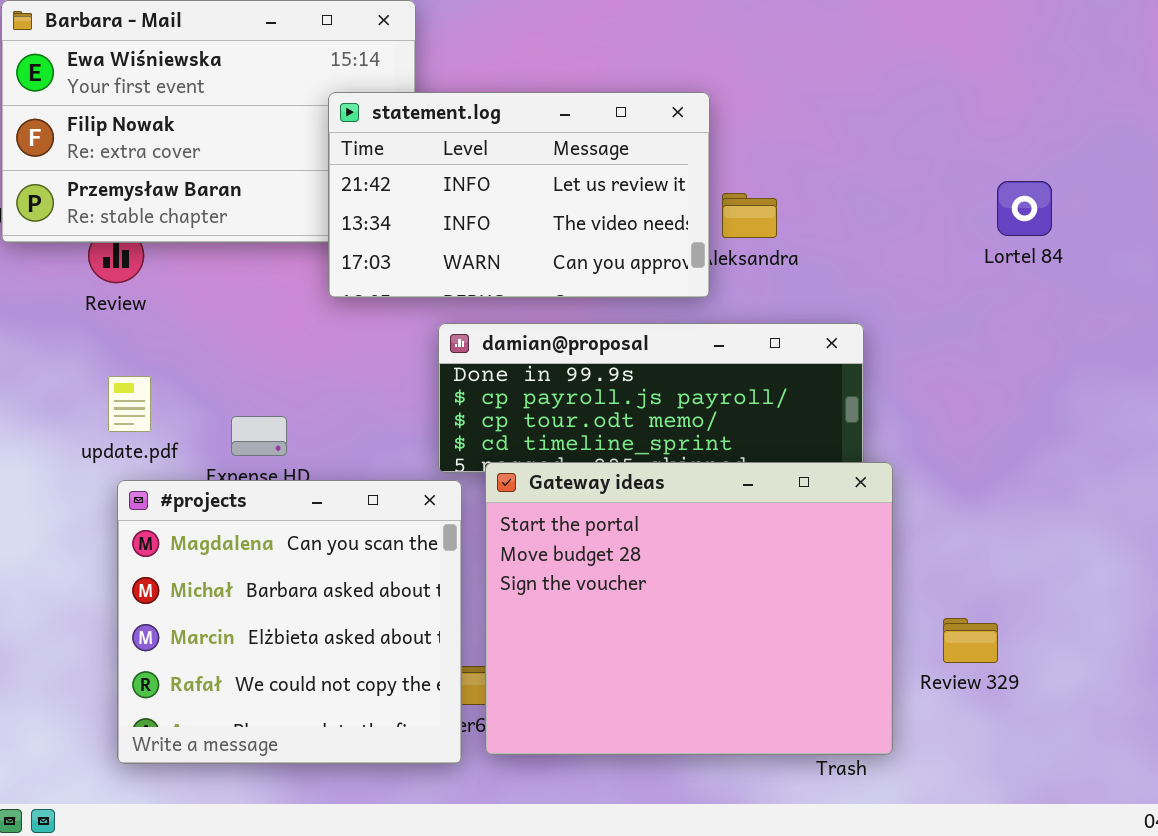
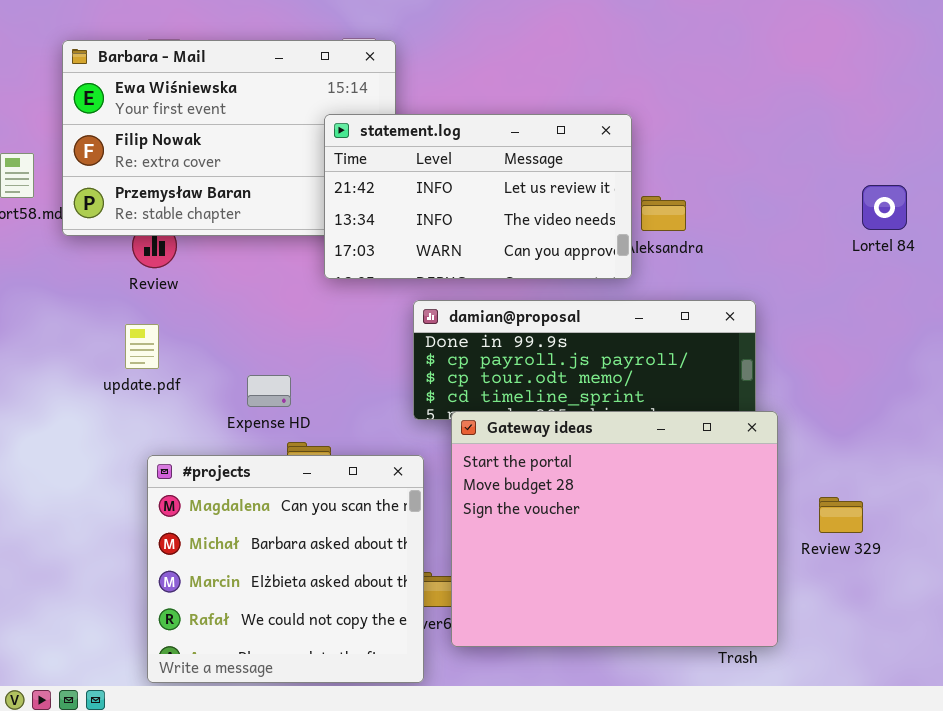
update.pdf: [108,376,151,432] -> [125,324,159,369], moved
#projects: [117,480,462,764] -> [147,455,424,683], moved
Review 329: [943,618,998,663] -> [819,497,863,533], moved

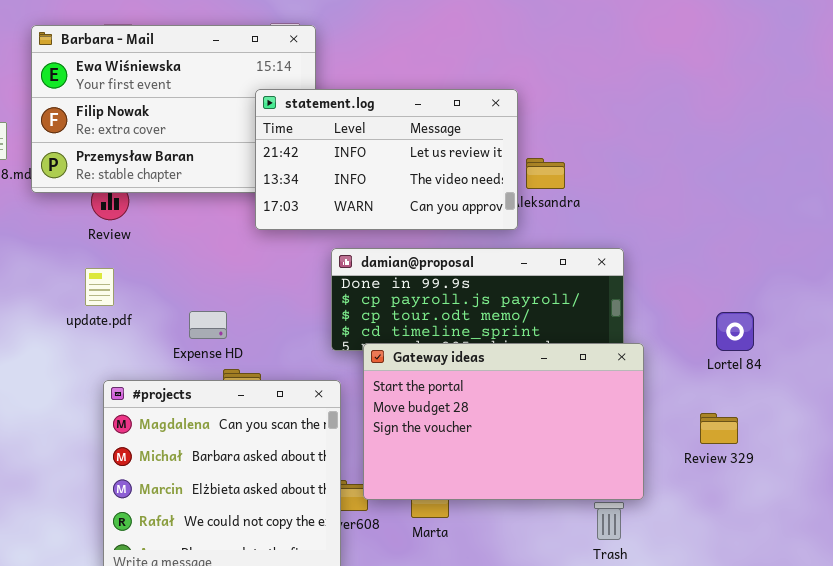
Lortel 84: [862,185,907,230] -> [716,312,754,351], moved
Gateway ideas: [451,411,778,647] -> [363,343,644,500], resized
Review 329: [819,497,863,533] -> [700,413,738,444], moved

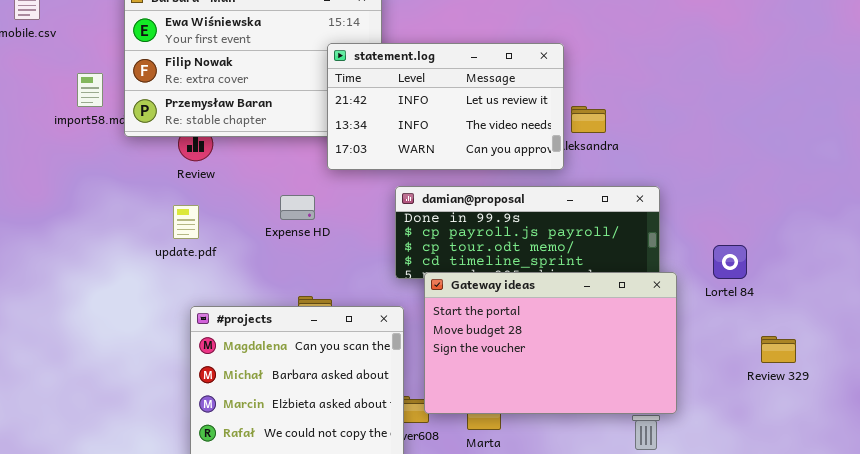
Expense HD: [189,311,227,339] -> [280,195,315,220], moved
Lortel 84: [716,312,754,351] -> [713,245,747,279], moved
Review 329: [700,413,738,444] -> [761,336,796,363], moved

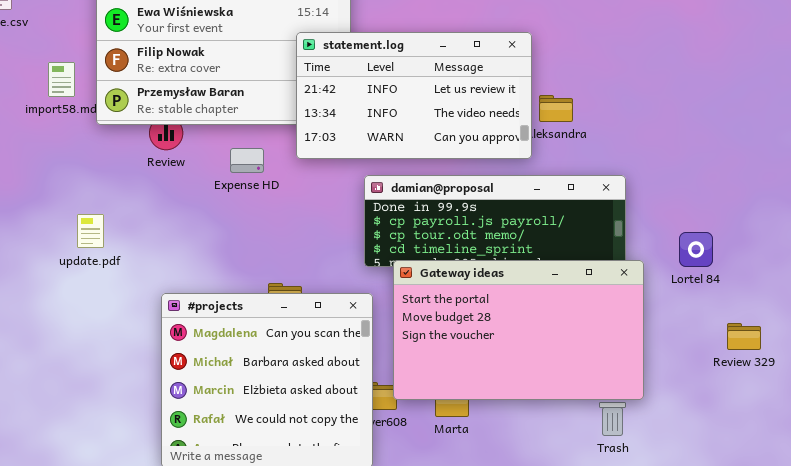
Expense HD: [280,195,315,220] -> [230,148,264,173], moved
update.pdf: [173,205,199,239] -> [77,214,104,248], moved

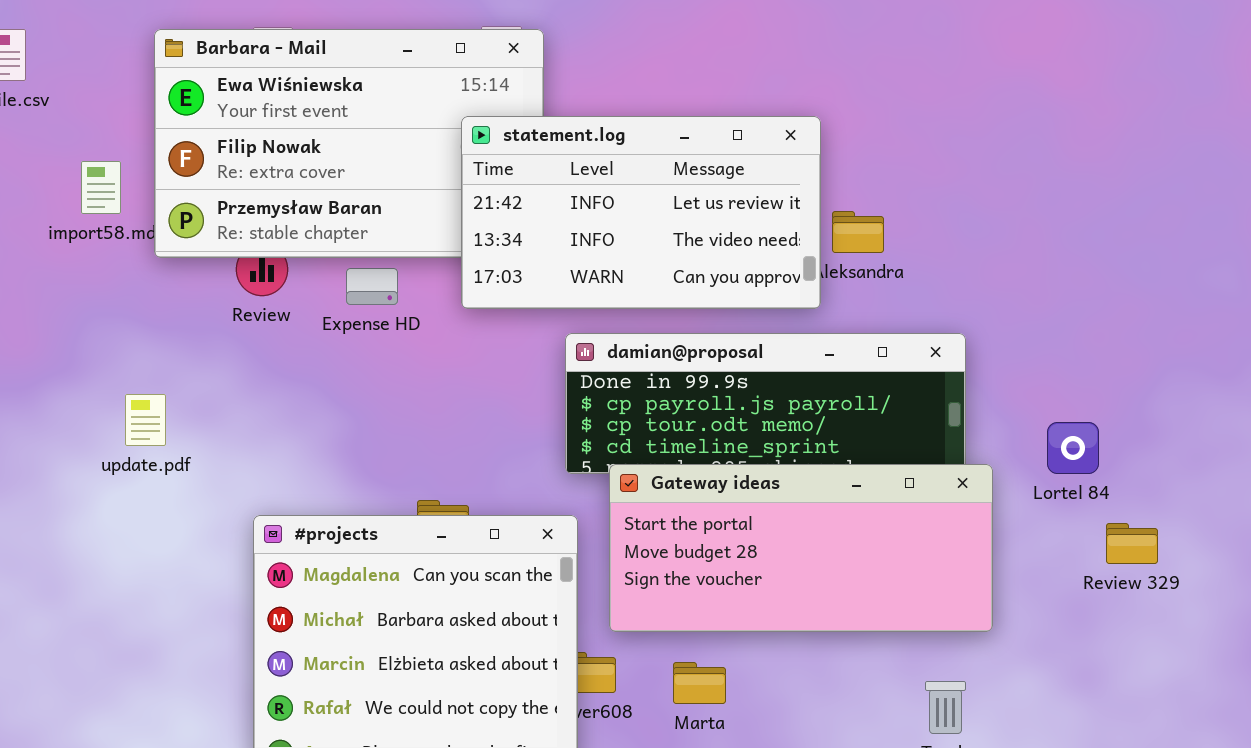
Expense HD: [230,148,264,173] -> [346,268,398,305], moved
Gateway ideas: [393,260,644,400] -> [609,464,993,632], resized
Review 329: [727,323,761,350] -> [1106,523,1158,564], moved

